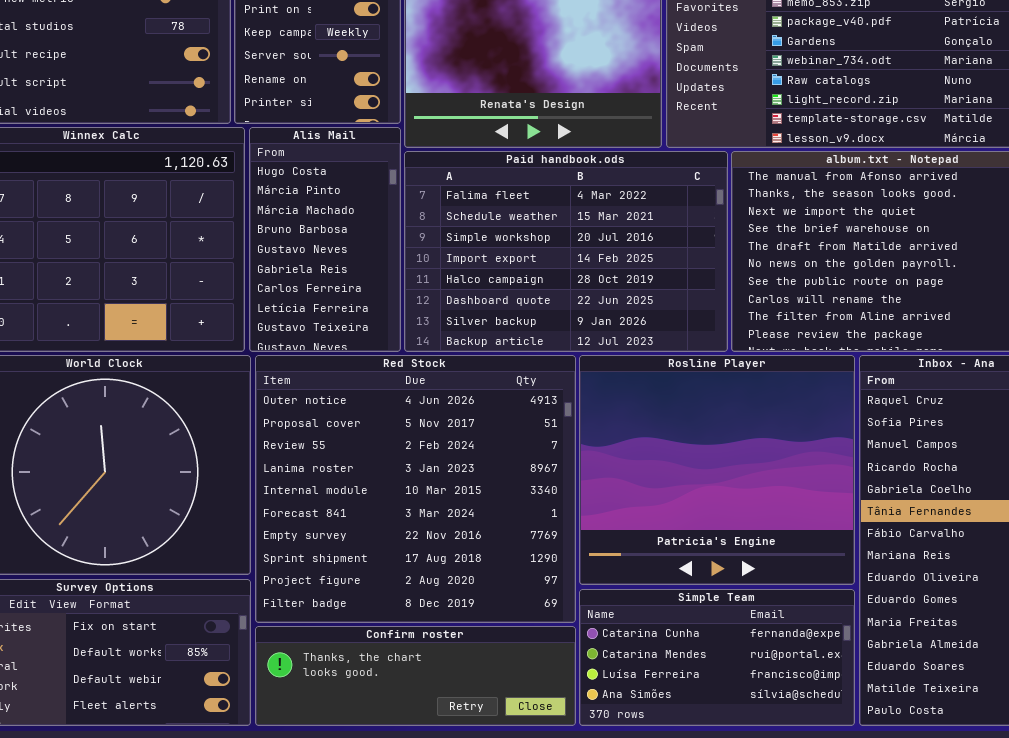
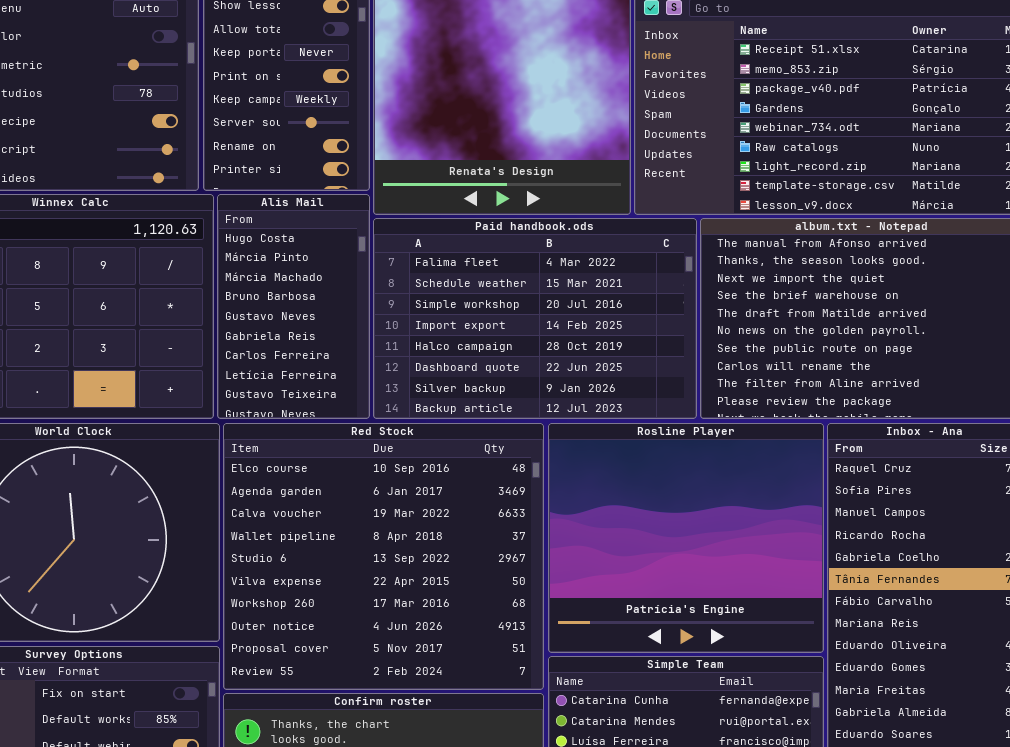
Red Stock: [255,355,576,623] -> [223,423,544,690], scrolled up 7 rows

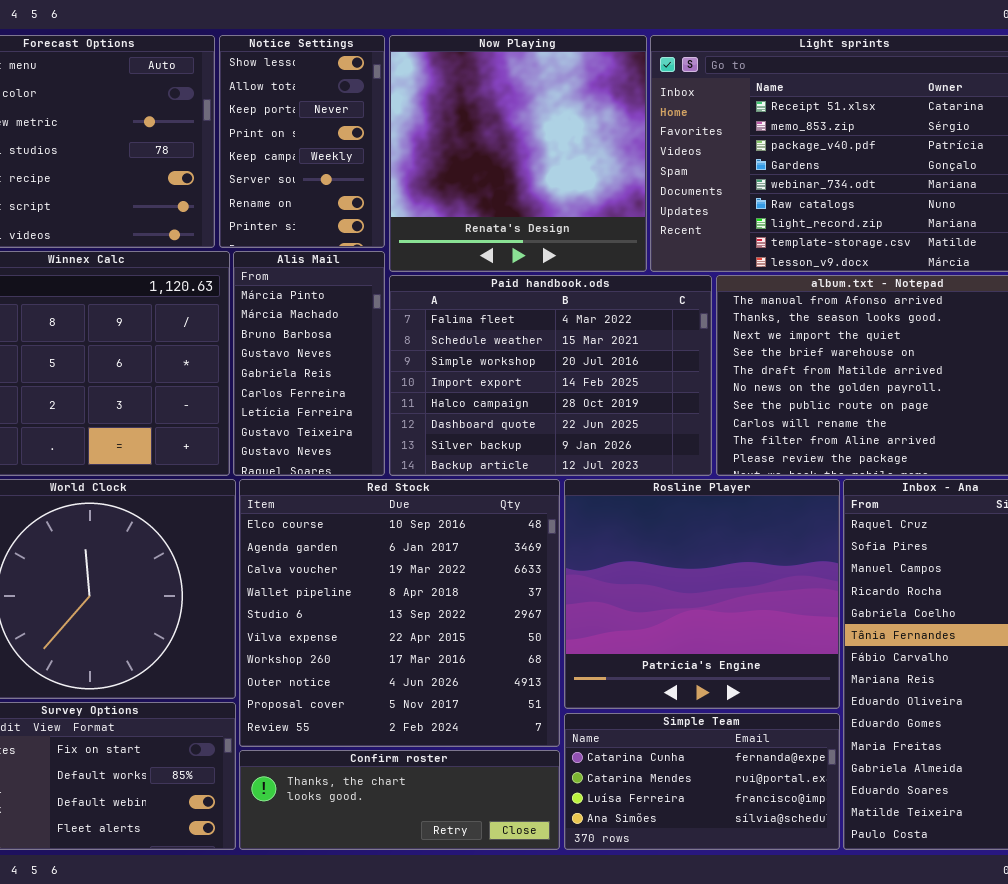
Alis Mail: [217,194,370,419] -> [233,251,385,476], scrolled down 1 row

